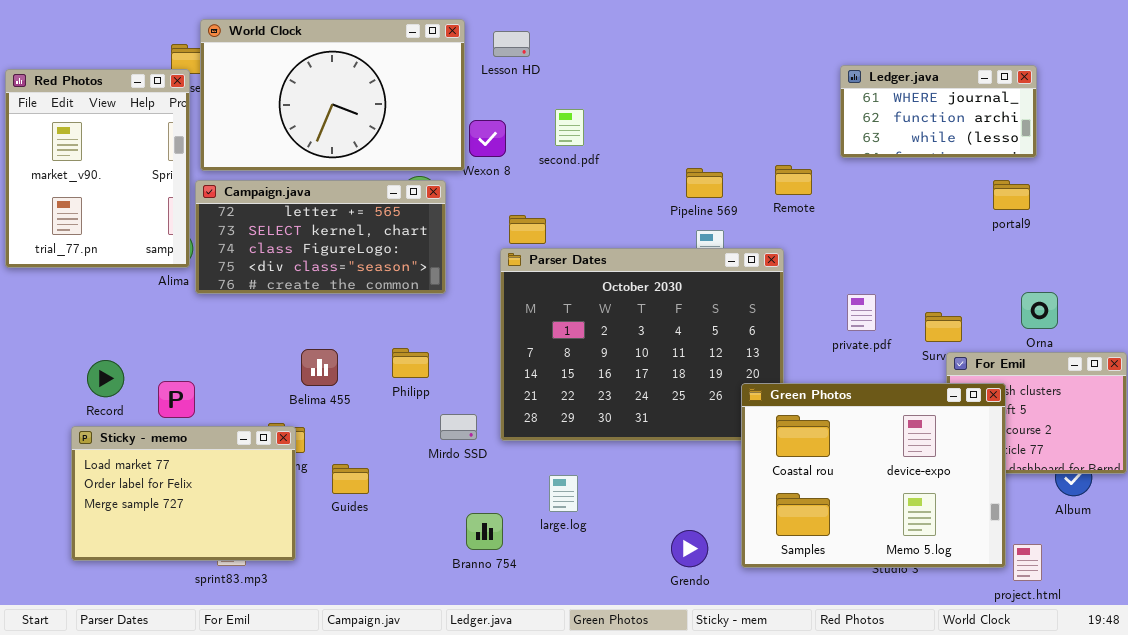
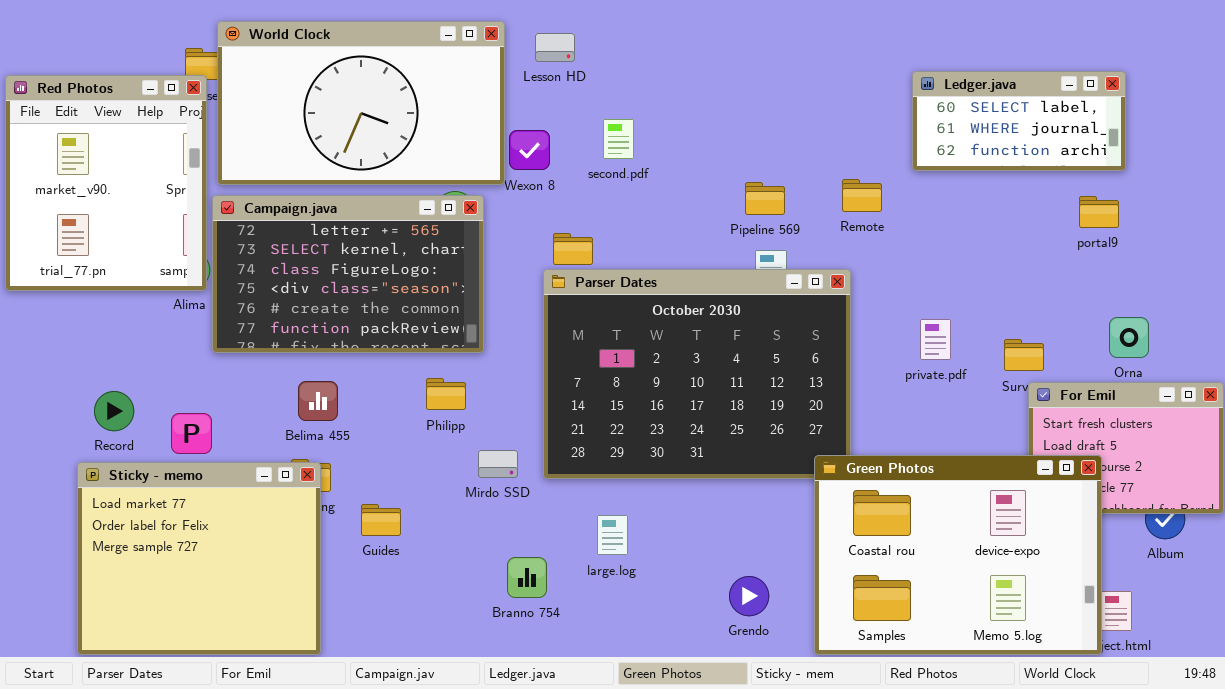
Ledger.java: [840,65,1037,158] -> [912,71,1126,171], scrolled up 1 row
Campaign.java: [195,180,446,294] -> [212,195,484,353], resized
Belima 455: [301,349,338,386] -> [298,381,338,421], moved
Green Photos: [741,383,1006,568] -> [814,455,1102,655], moved
Sticky - memo: [71,426,296,561] -> [77,462,321,655], resized

